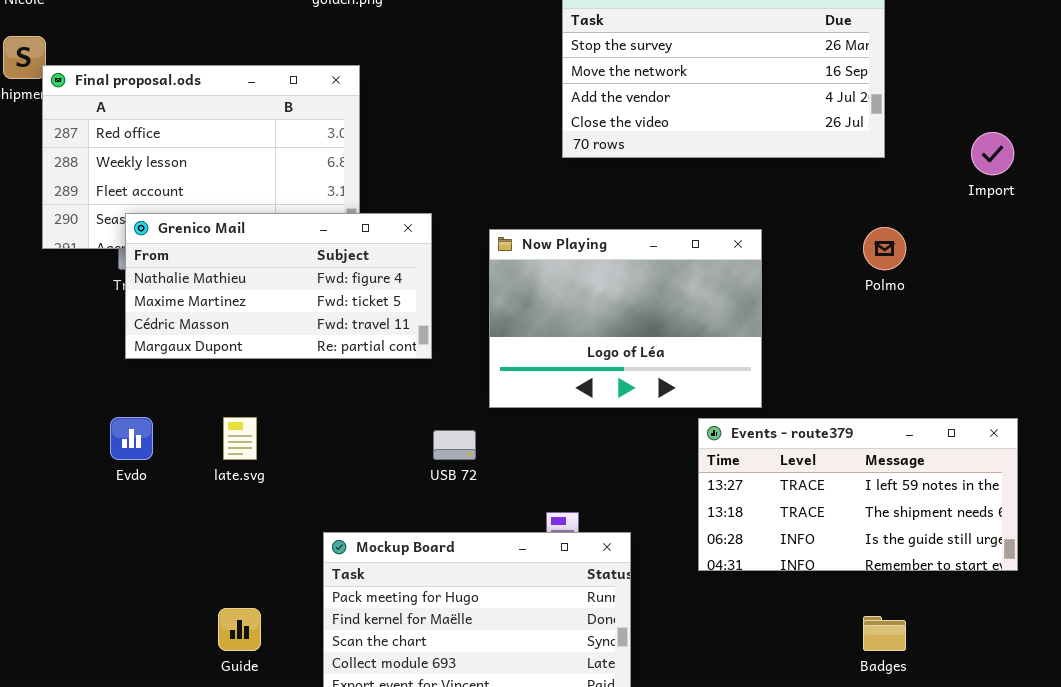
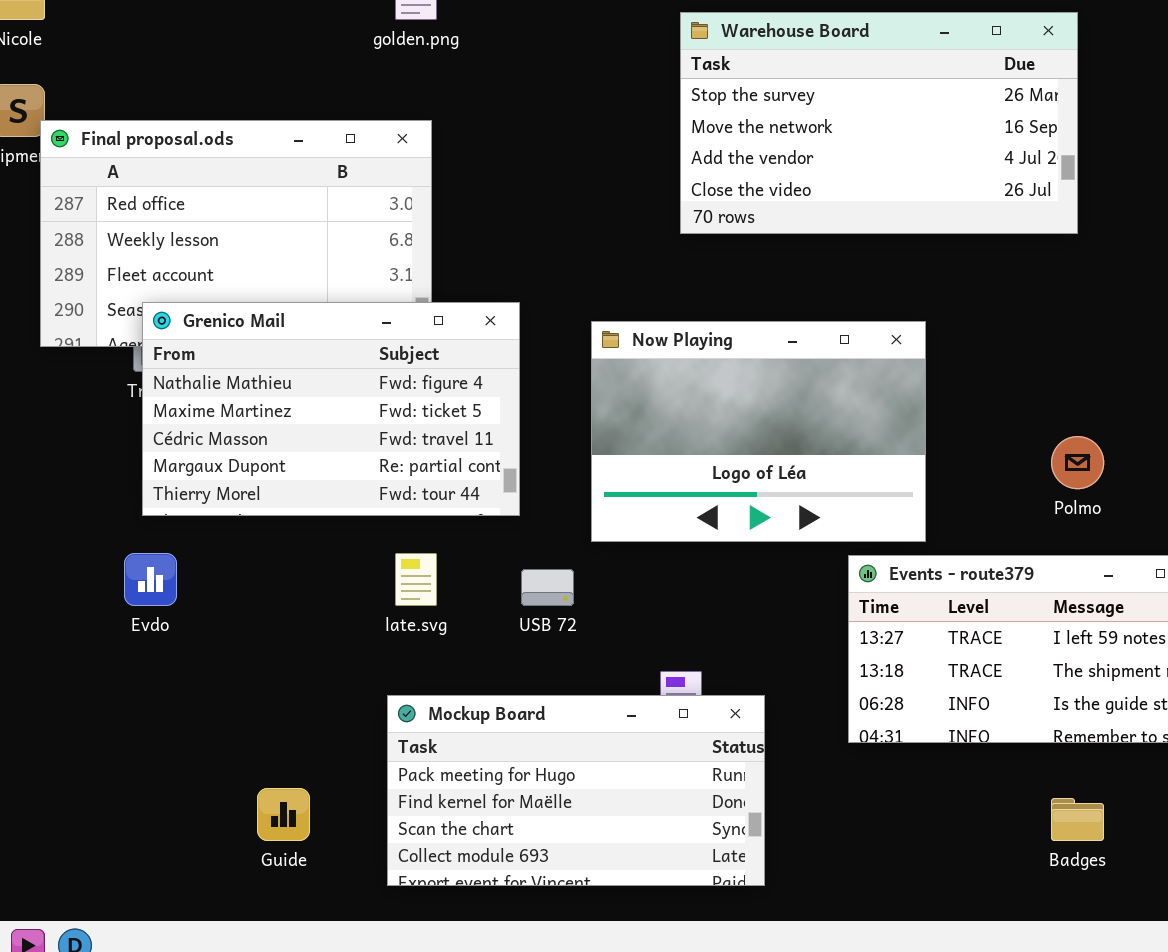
Grenico Mail: [125,213,432,359] -> [142,302,520,516], resized
Polmo: [863,227,906,270] -> [1051,436,1104,489], moved
late.svg: [223,417,257,460] -> [395,553,437,606], moved

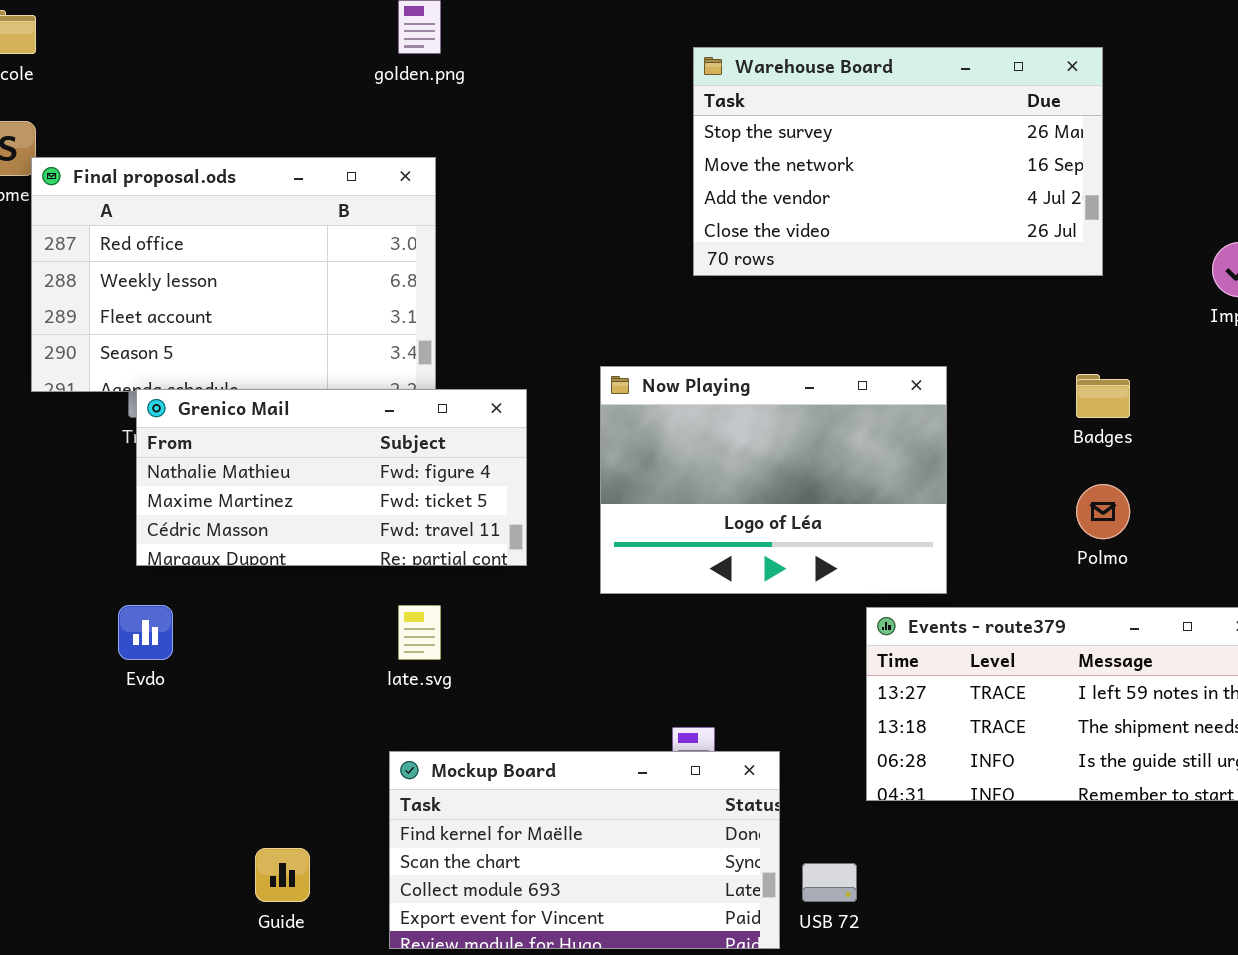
Grenico Mail: [142,302,520,516] -> [136,389,527,566], resized
USB 72: [521,569,574,606] -> [802,863,857,902], moved
Mockup Board: [387,695,765,886] -> [389,751,780,949], scrolled down 1 row
Badges: [1051,798,1104,841] -> [1076,374,1130,418], moved

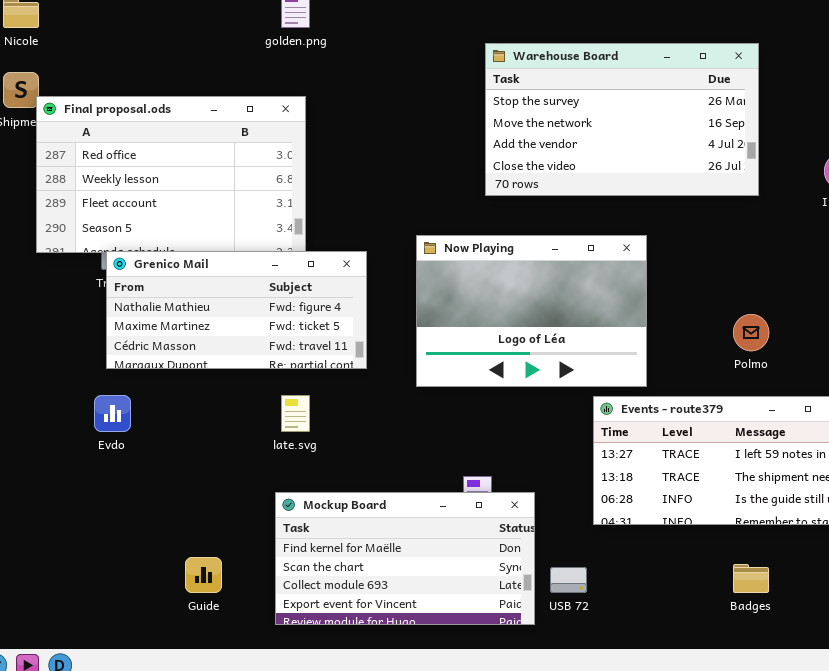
Warehouse Board: [693,47,1103,276] -> [485,43,759,196], moved
Badges: [1076,374,1130,418] -> [733,564,769,593], moved

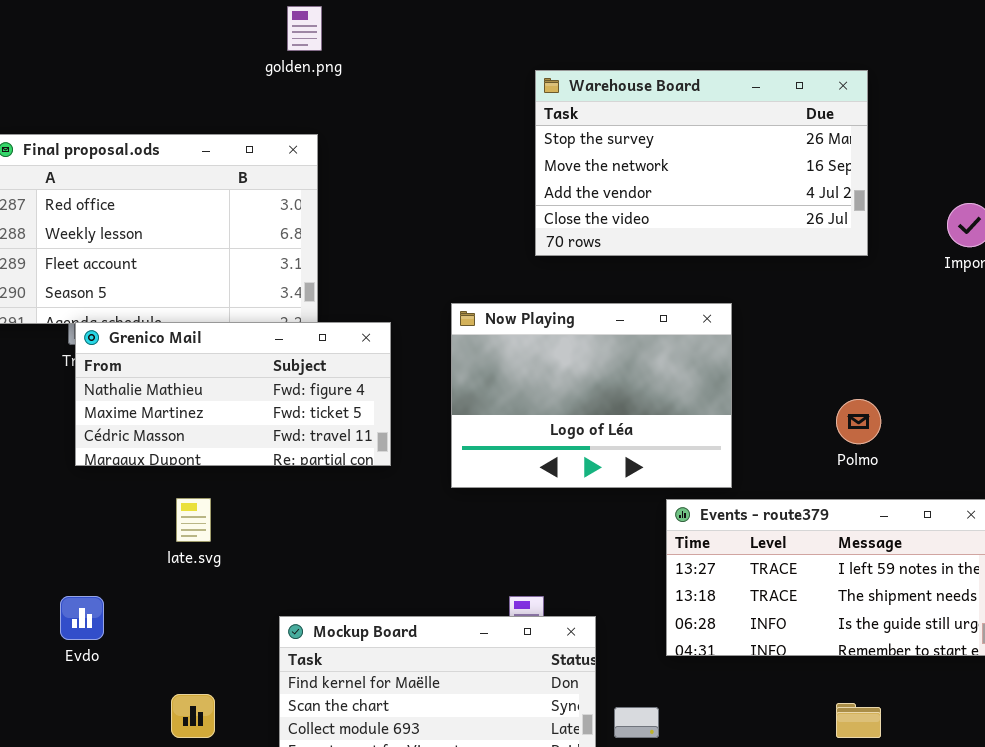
Evdo: [94,395,131,432] -> [60,596,104,640], moved
late.svg: [281,395,310,432] -> [176,498,211,542], moved

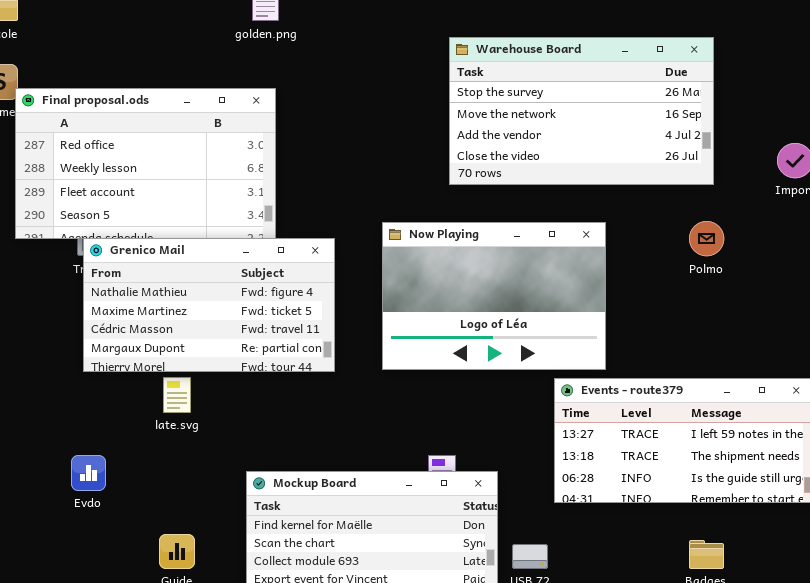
Grenico Mail: [75,322,391,466] -> [83,238,335,372], resized
Polmo: [836,399,881,444] -> [689,221,724,256], moved

